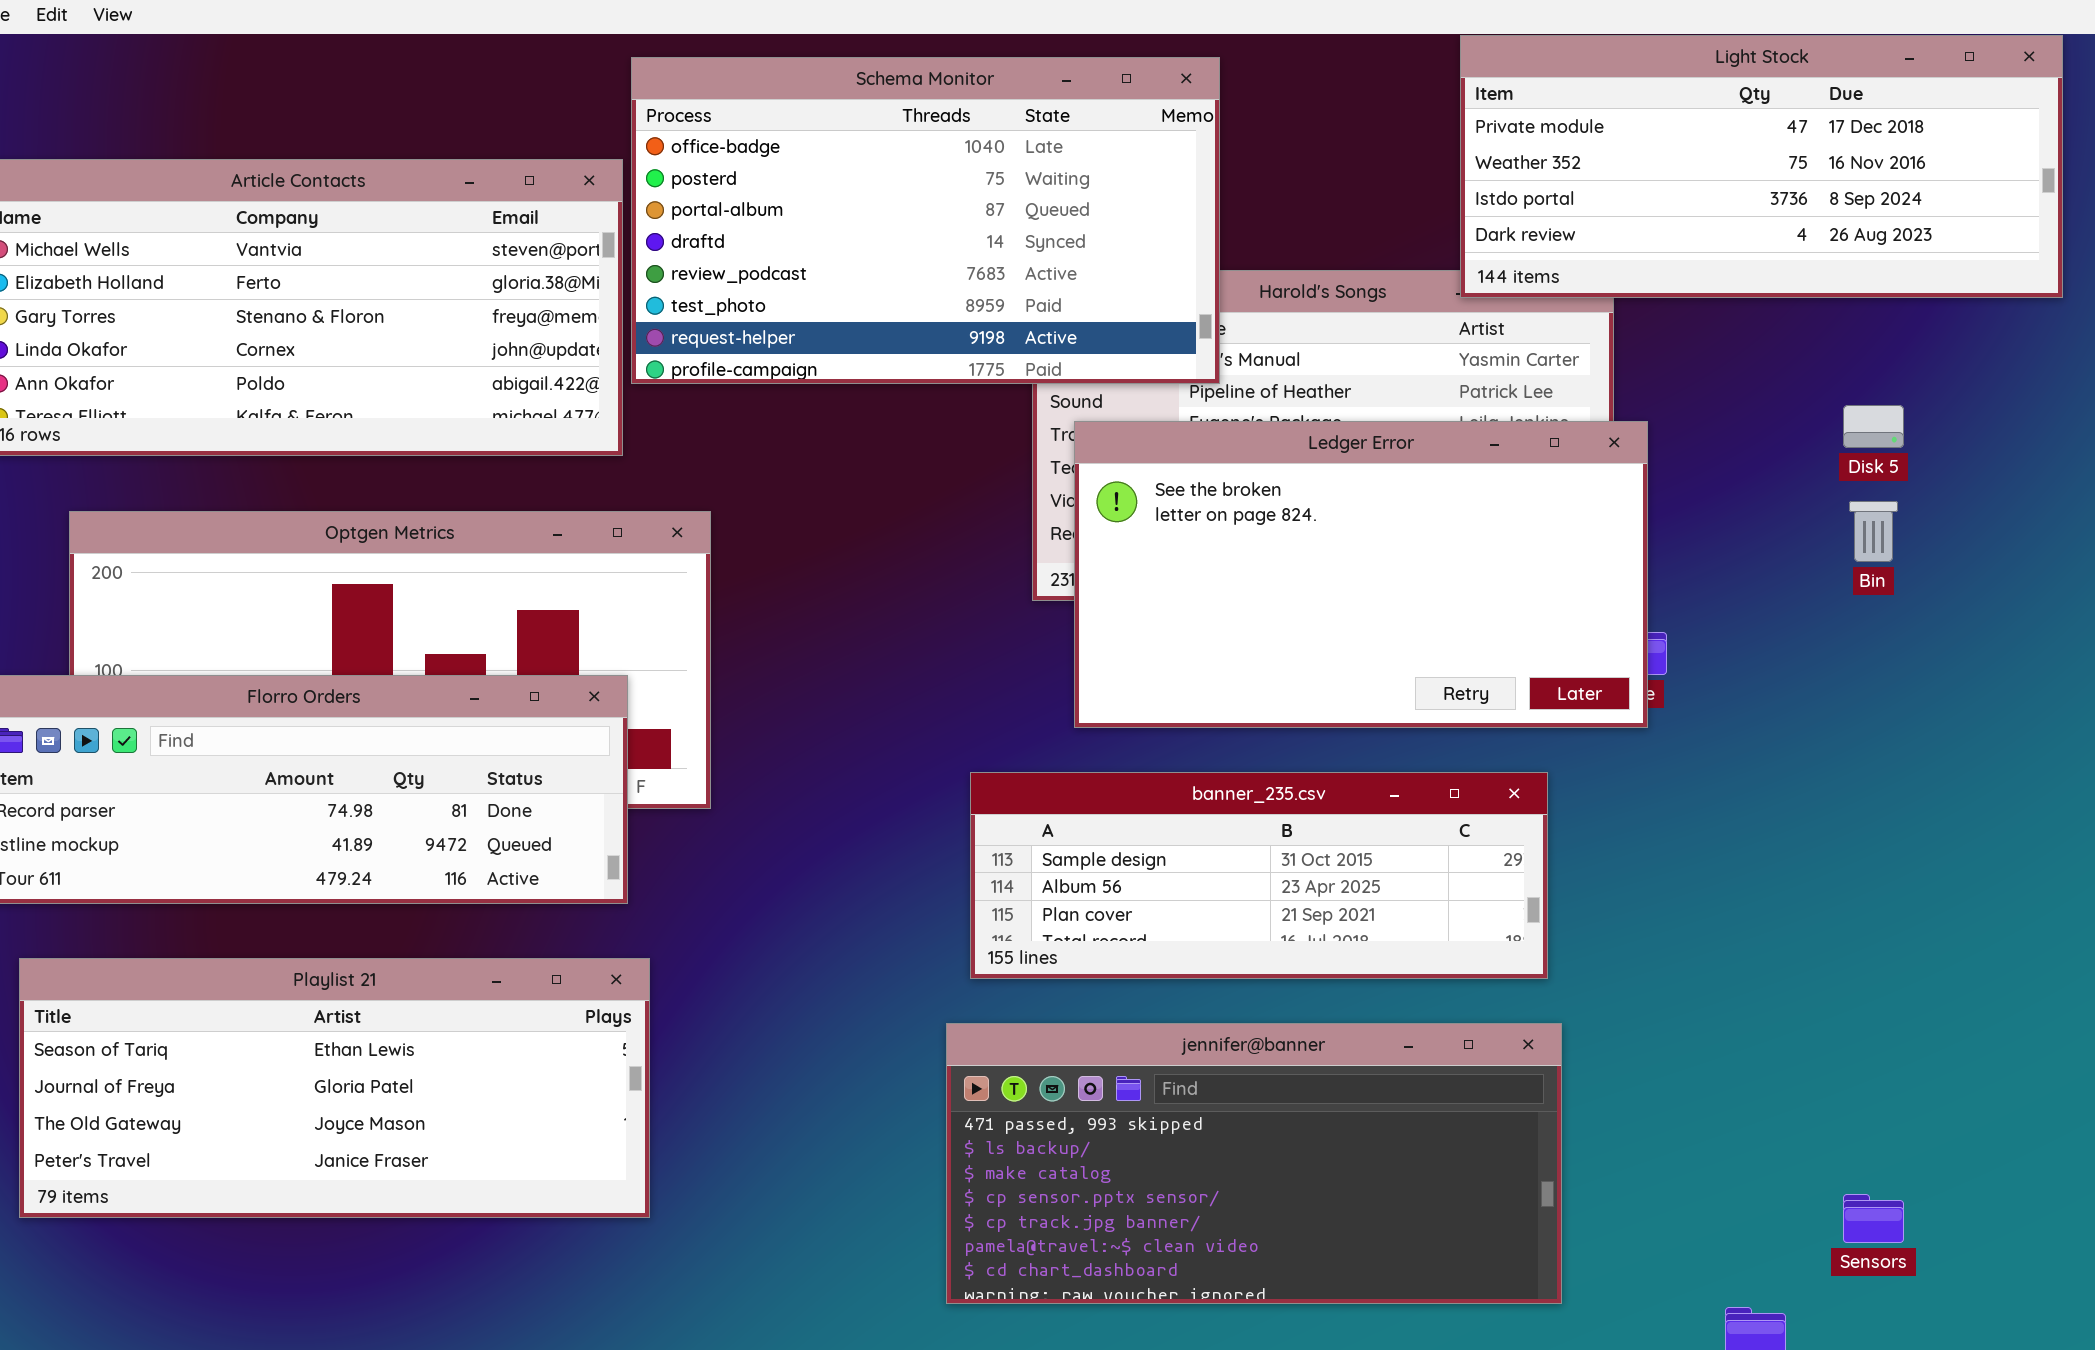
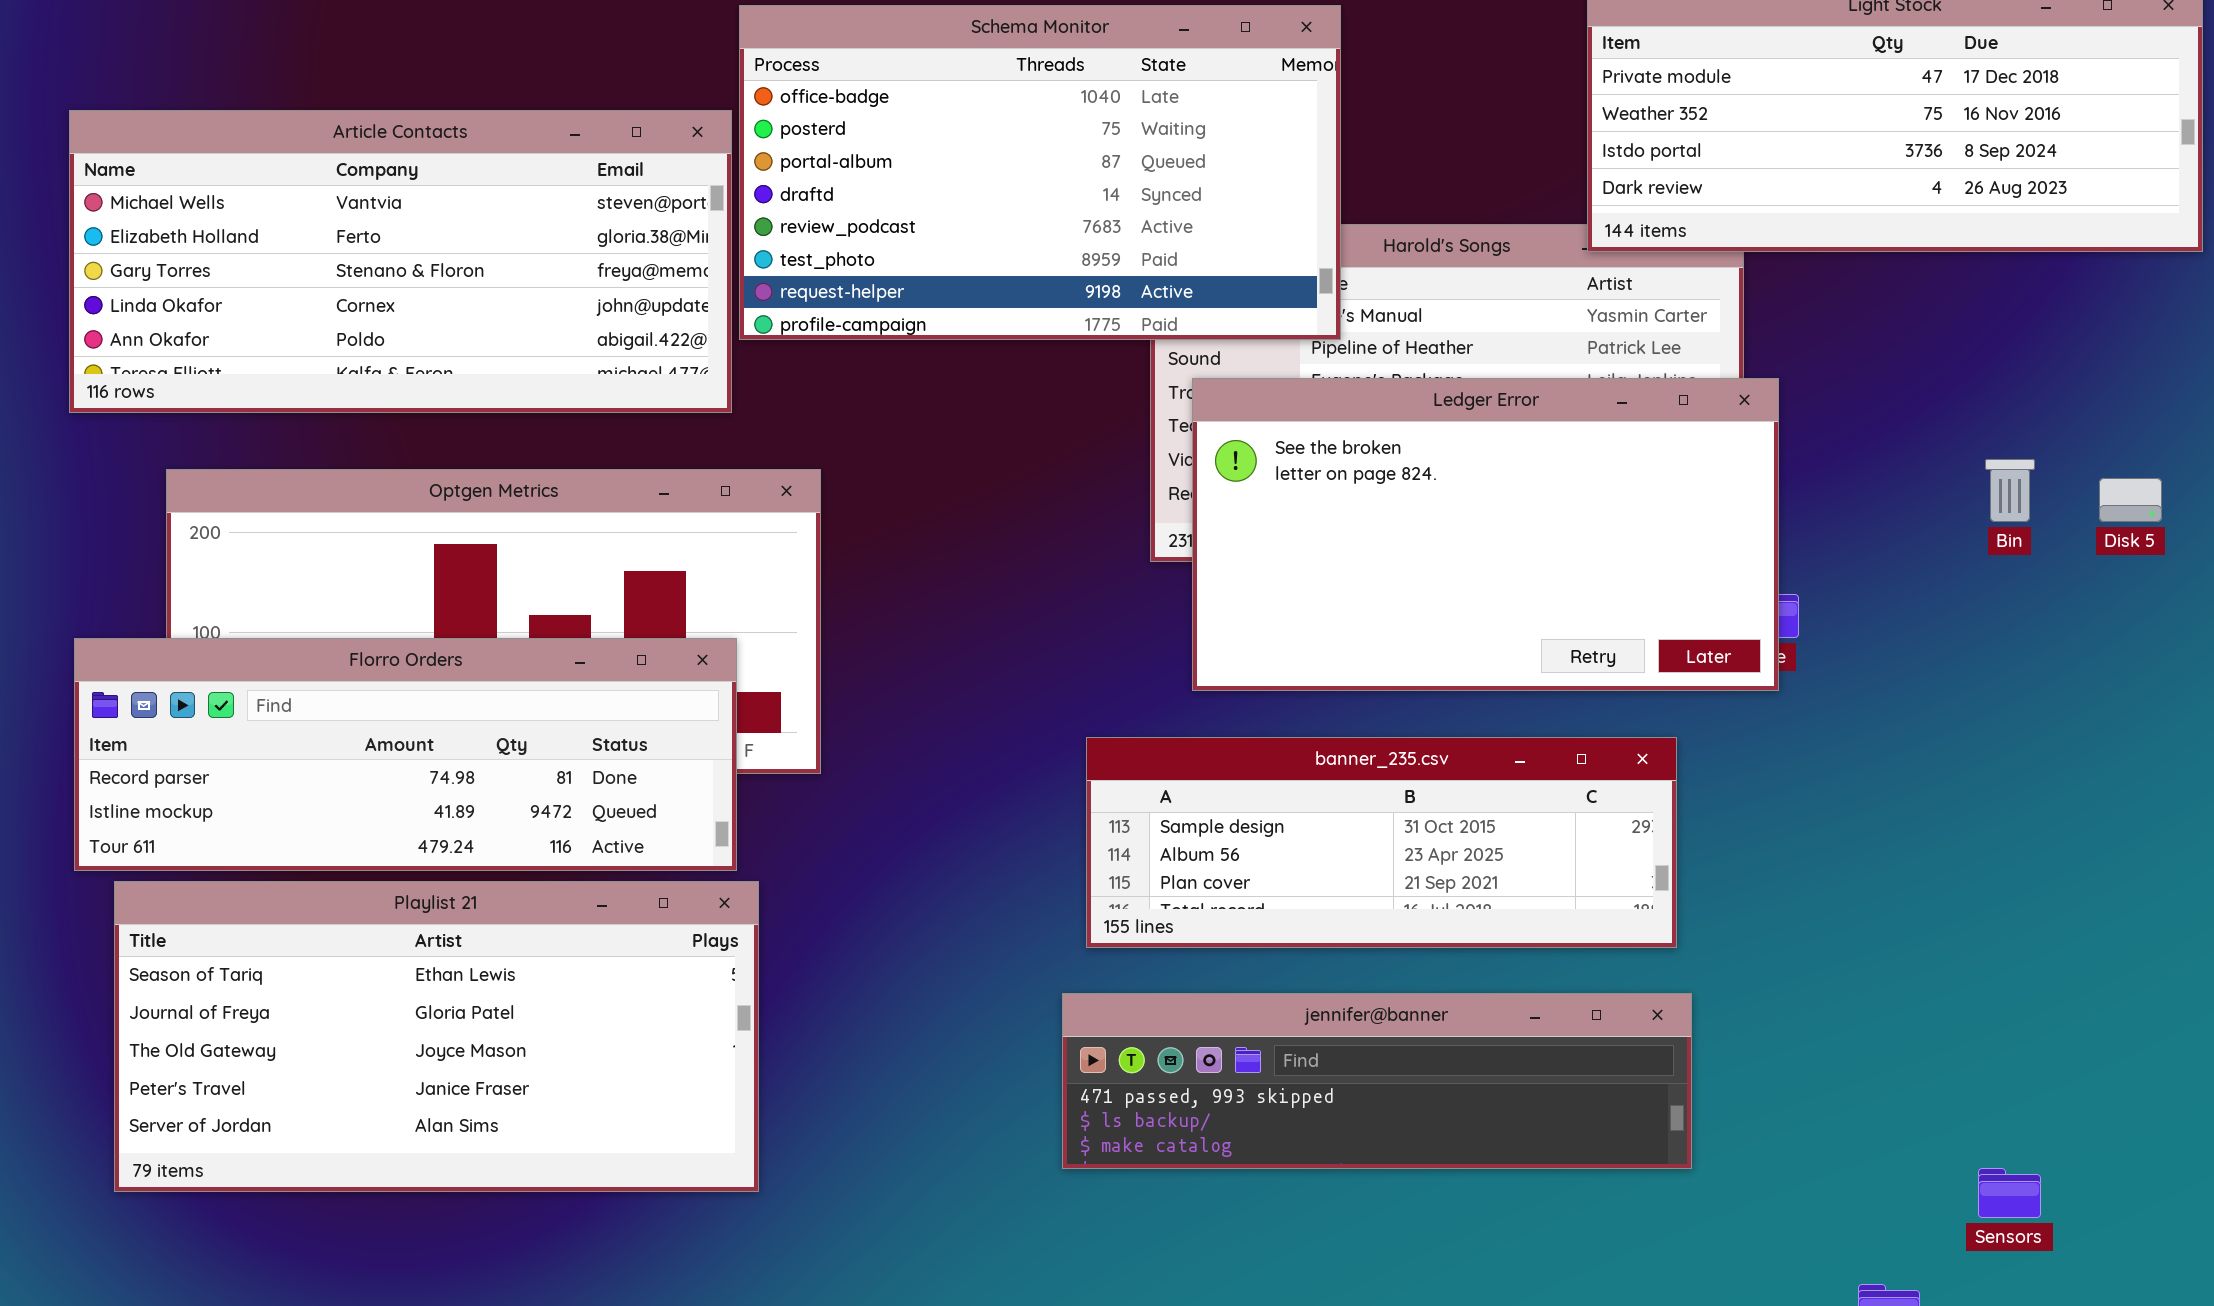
Disk 5: [1843,405,1904,448] -> [2099,478,2162,522], moved
Playlist 21: [19,958,650,1218] -> [114,881,759,1192], resized
jennifer@banner: [946,1023,1562,1304] -> [1062,993,1692,1169], resized

